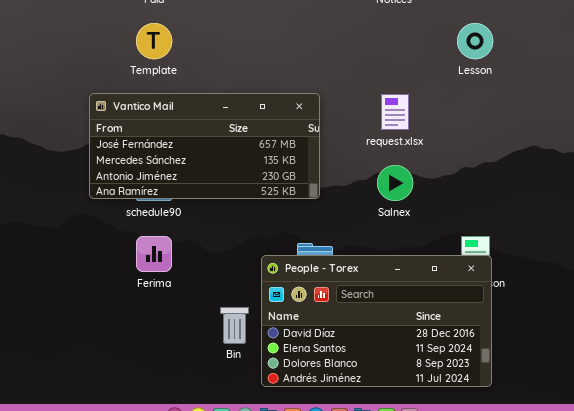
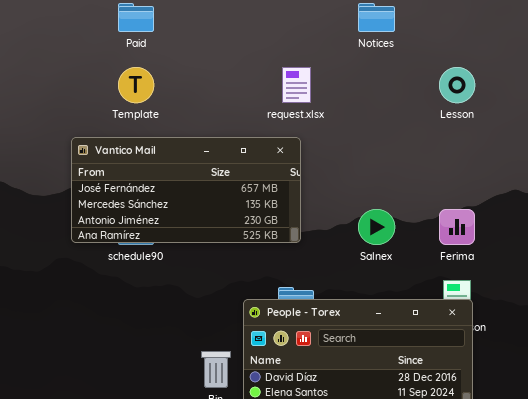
request.xlsx: [381,94,409,130] -> [282,67,311,103], moved
Ferima: [136,236,172,272] -> [439,209,475,245], moved

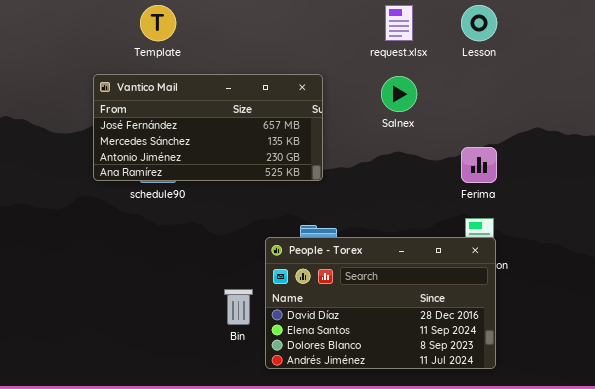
request.xlsx: [282,67,311,103] -> [385,5,413,41], moved
Salnex: [358,209,395,245] -> [381,76,417,112], moved

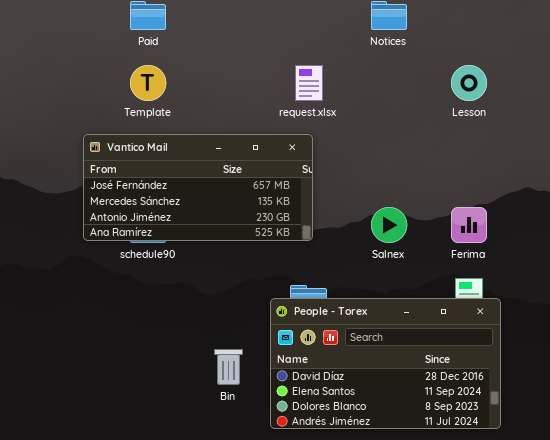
request.xlsx: [385,5,413,41] -> [295,65,323,101], moved
Salnex: [381,76,417,112] -> [371,207,407,243], moved
People - Torex: [265,237,496,369] -> [270,298,501,429], moved

